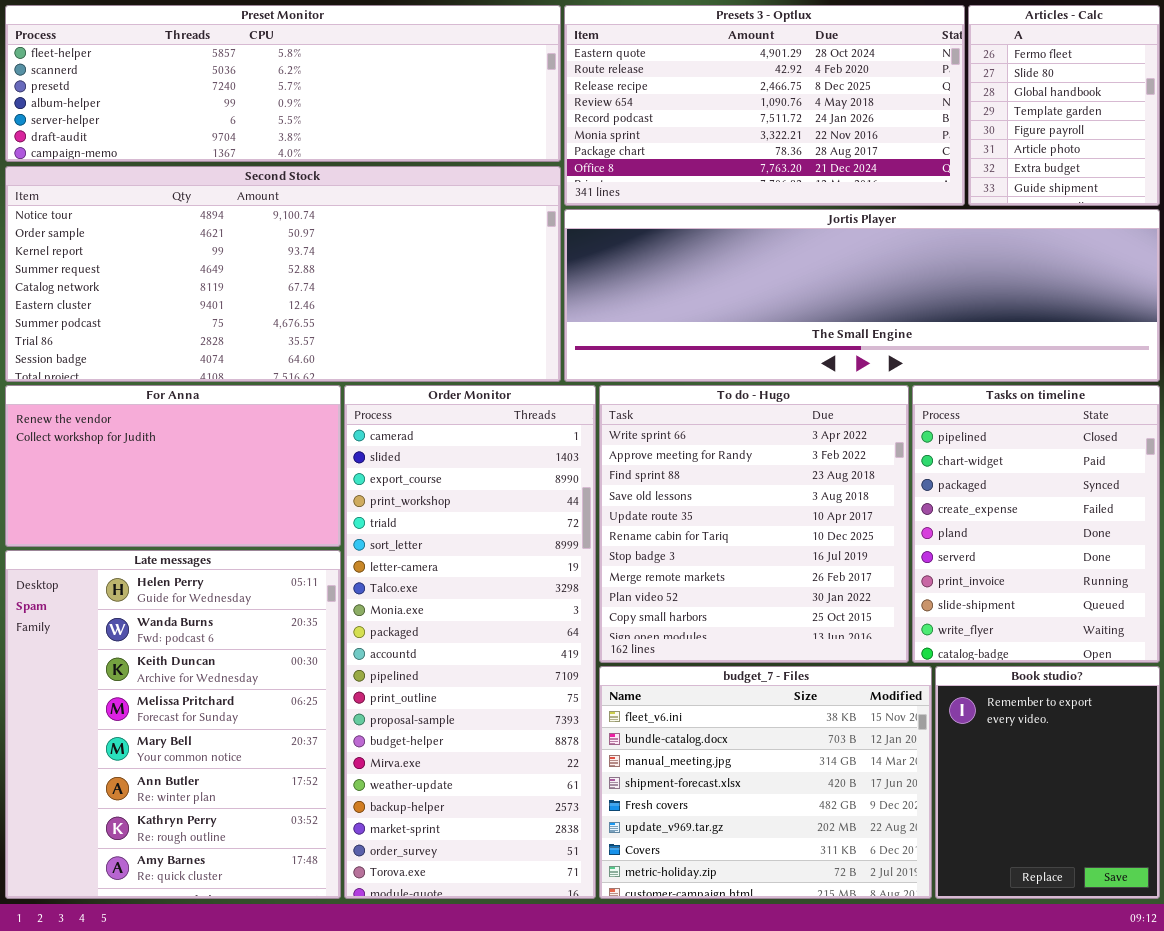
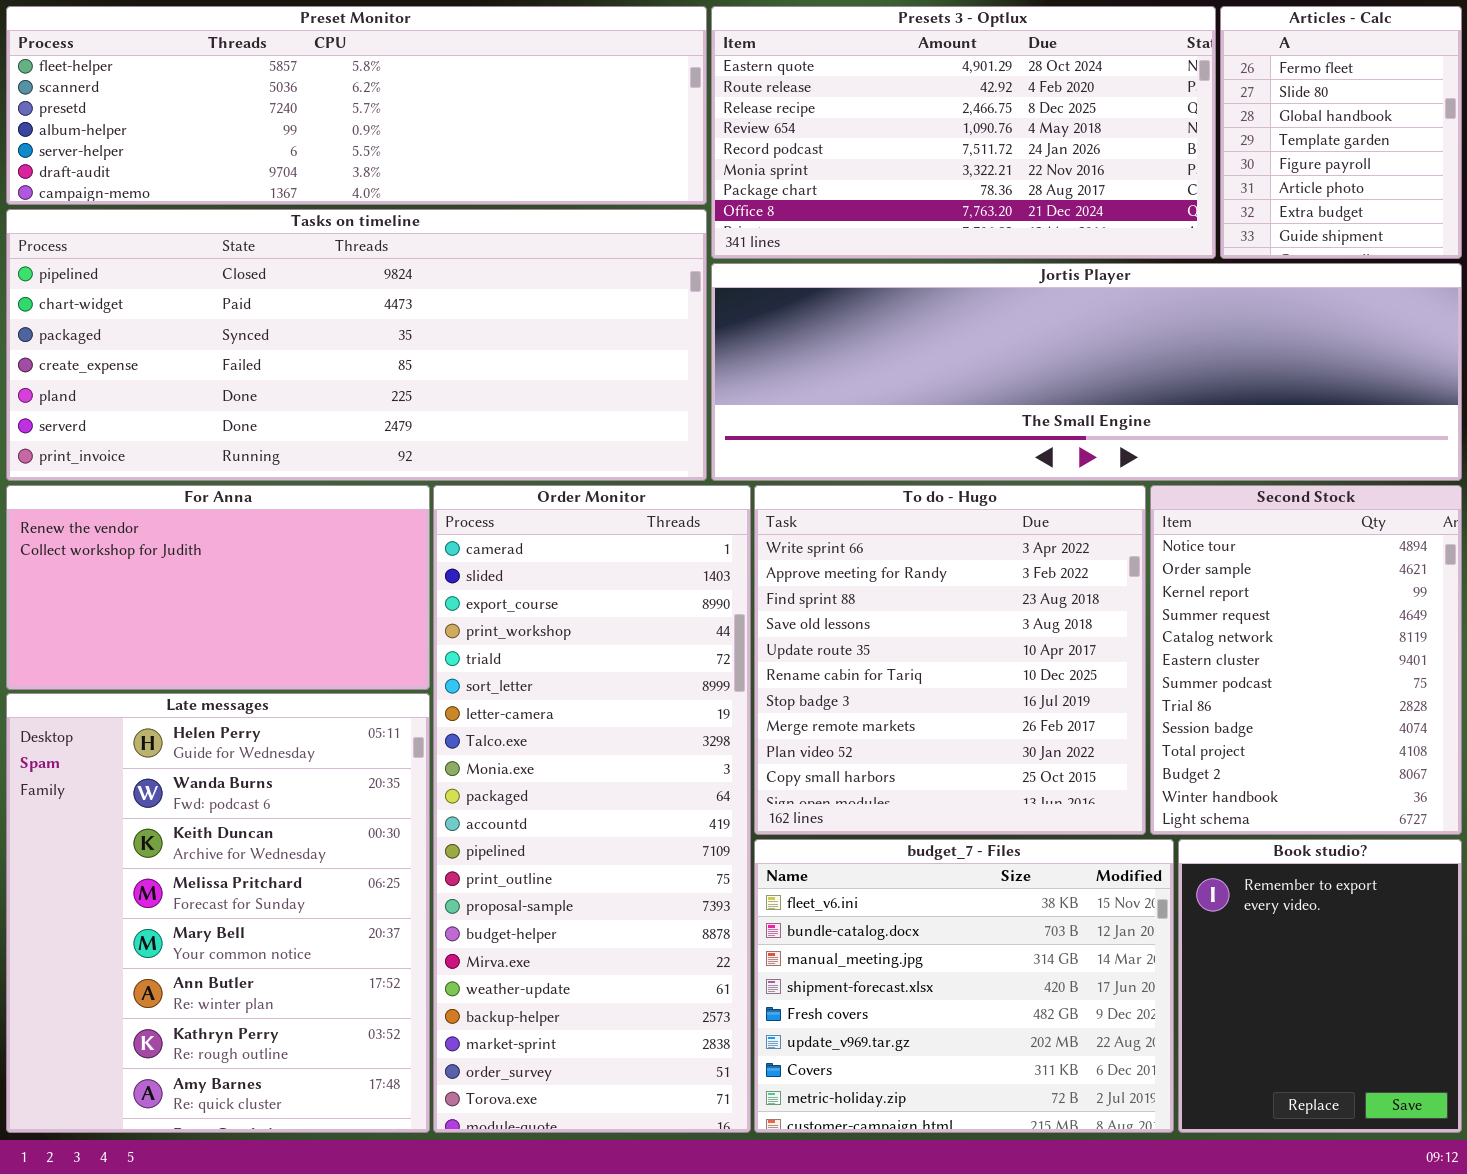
Second Stock: [5,166,561,382] -> [1150,485,1462,835], moved, resized
Tasks on timeline: [912,385,1160,663] -> [6,209,707,481], moved, resized

